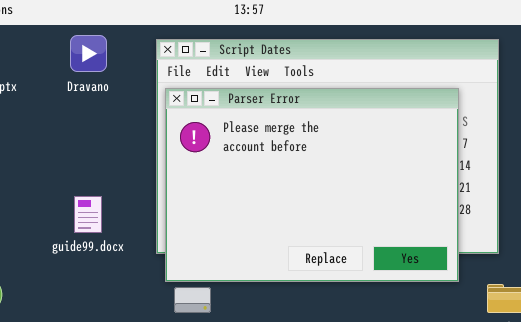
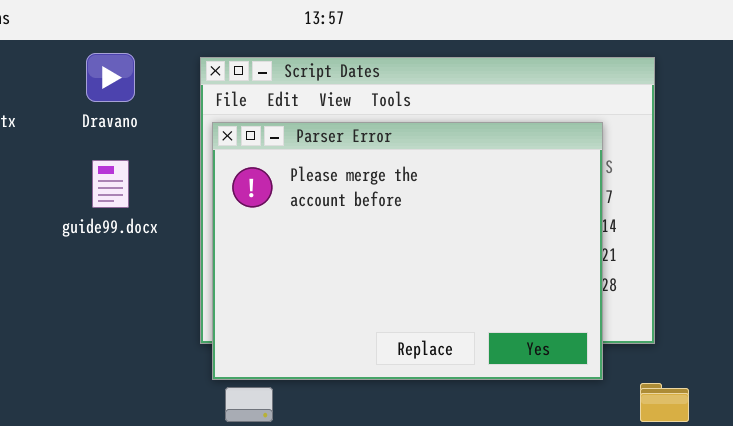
guide99.docx: [74,196,102,233] -> [92,160,129,208], moved

